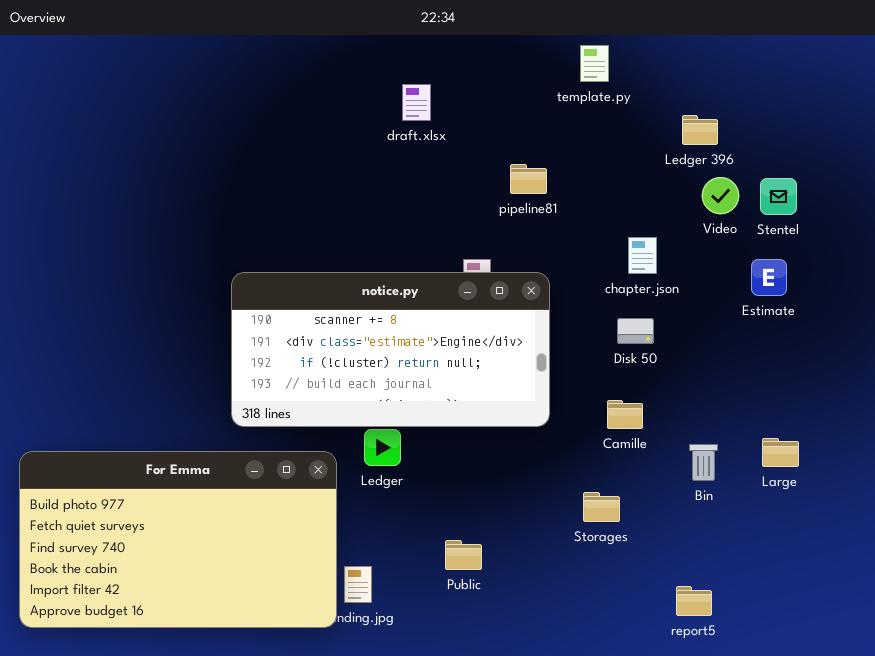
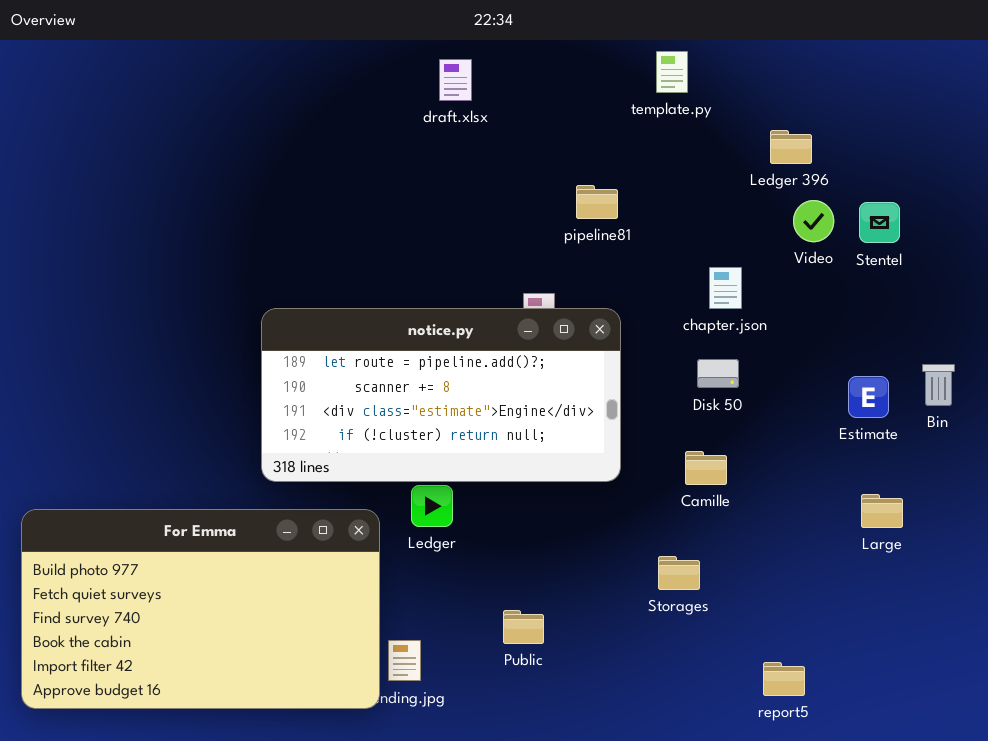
draft.xlsx: [402,84,431,121] -> [439,59,472,101], moved
Estimate: [751,259,787,296] -> [848,376,889,418], moved
notice.py: [231,272,550,427] -> [261,308,621,482], scrolled up 1 row
Bin: [689,444,718,481] -> [922,364,955,406], moved

